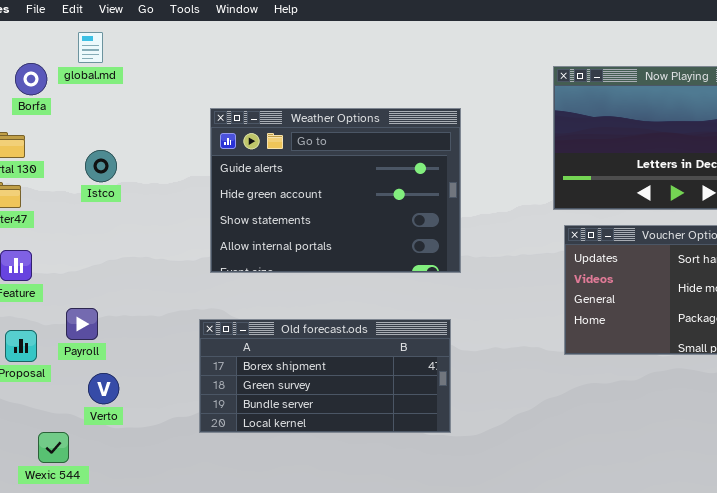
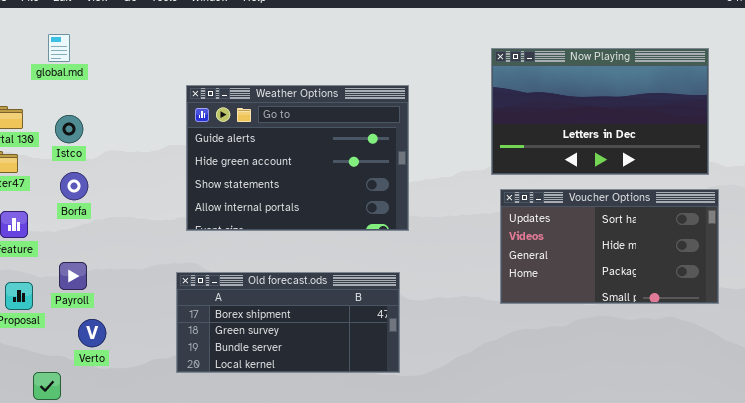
global.md: [78,32,103,63] -> [48,34,70,62], moved
Borfa: [15,63,47,95] -> [60,172,88,200], moved
Istco: [85,150,117,182] -> [55,115,83,143], moved

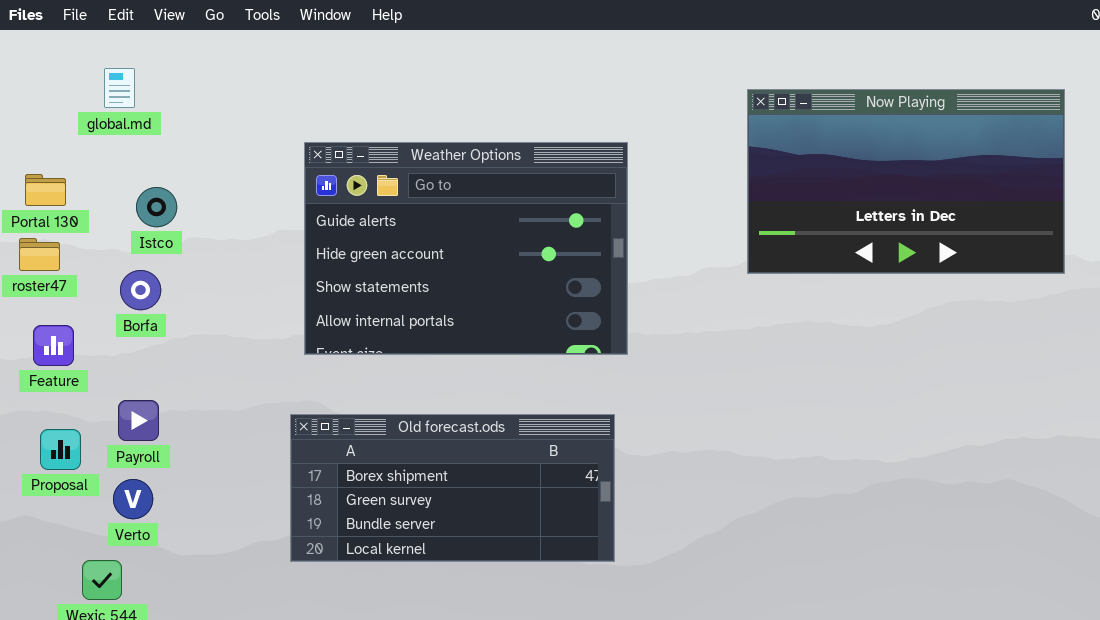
Istco: [55,115,83,143] -> [136,187,177,227], moved
Voucher Options: [500,189,719,304] -> none, closed
Verto: [78,319,106,347] -> [113,479,153,519], moved

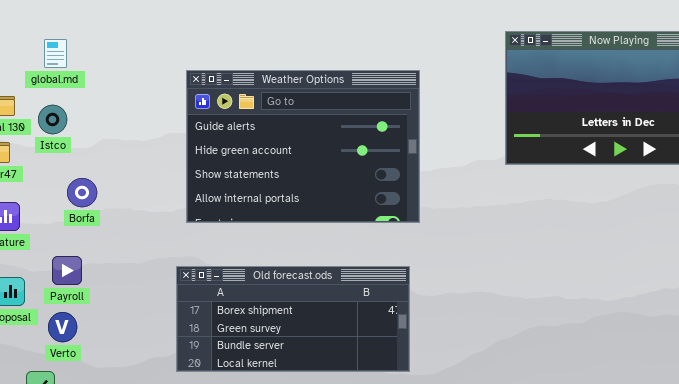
global.md: [104,68,135,108] -> [44,39,67,68], moved
Istco: [136,187,177,227] -> [38,105,67,134], moved
Borfa: [120,270,161,310] -> [67,178,97,207], moved

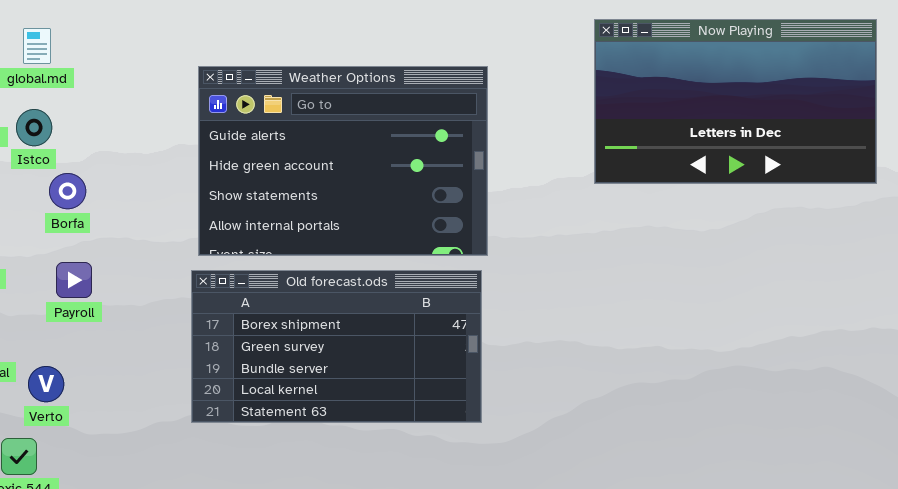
Borfa: [67,178,97,207] -> [49,173,86,209], moved
Payroll: [52,256,82,285] -> [56,262,92,298], moved
Old forecast.ods: [176,266,410,372] -> [191,270,482,423], moved, resized

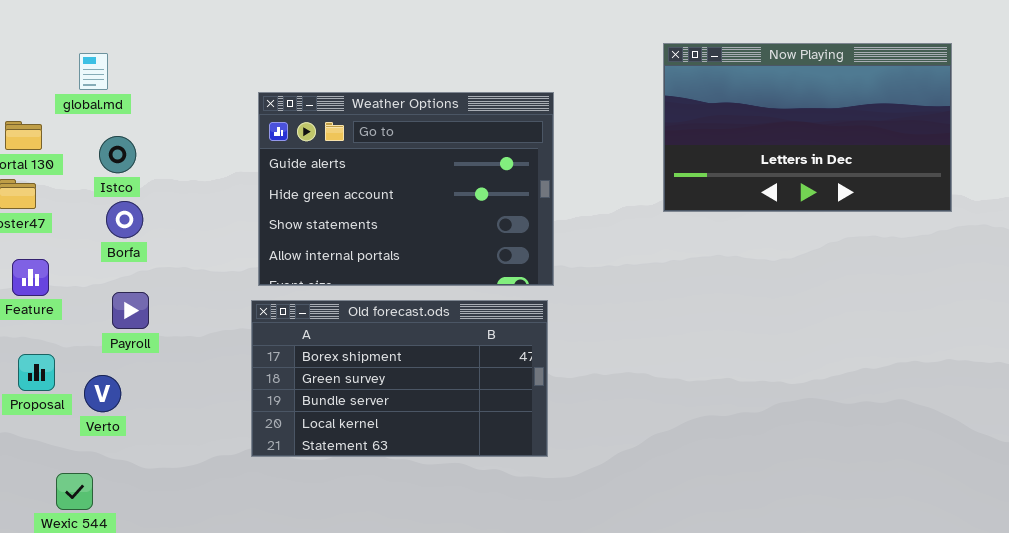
Istco: [16,109,52,146] -> [99,136,136,173], moved
Verto: [28,366,64,402] -> [84,375,121,412], moved

